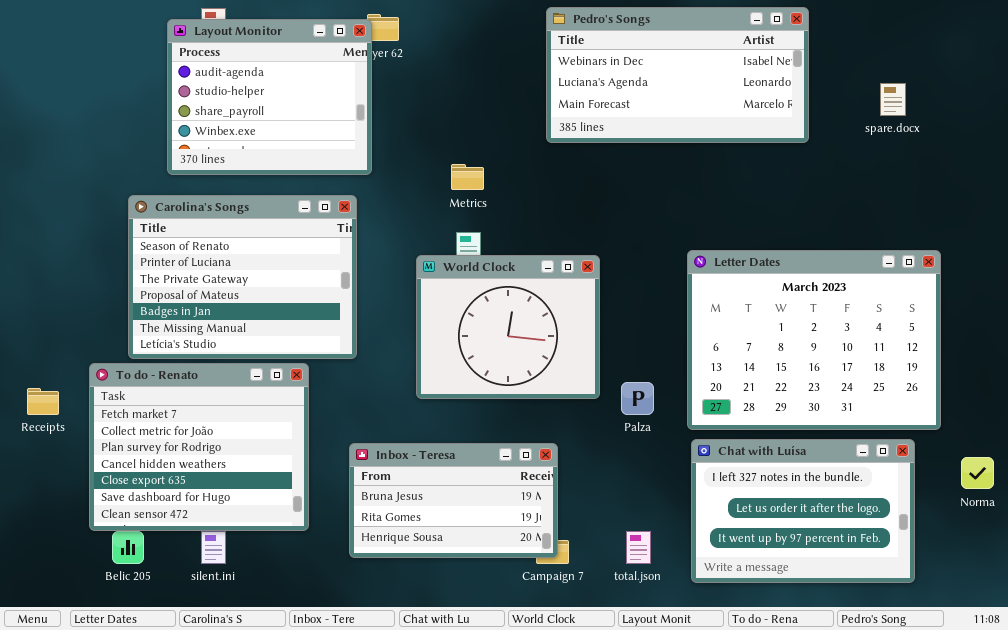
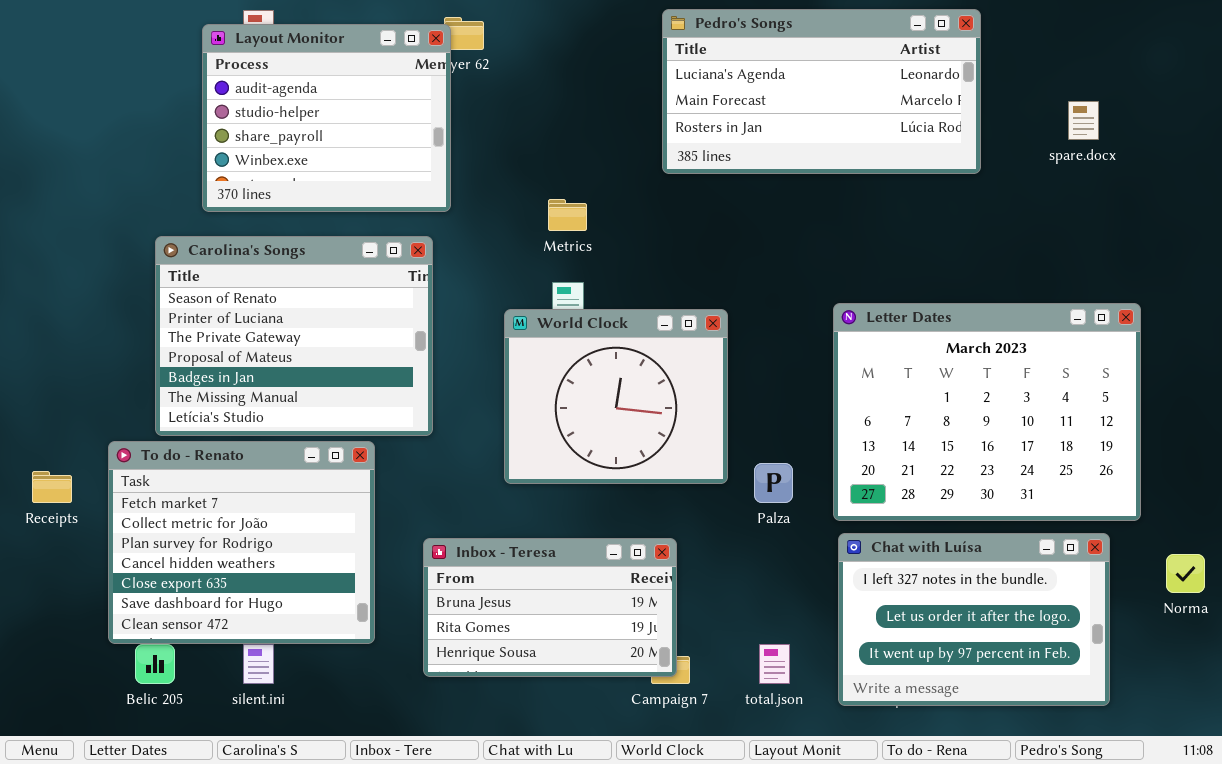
Pedro's Songs: [546,7,809,143] -> [662,9,981,174], scrolled down 1 row

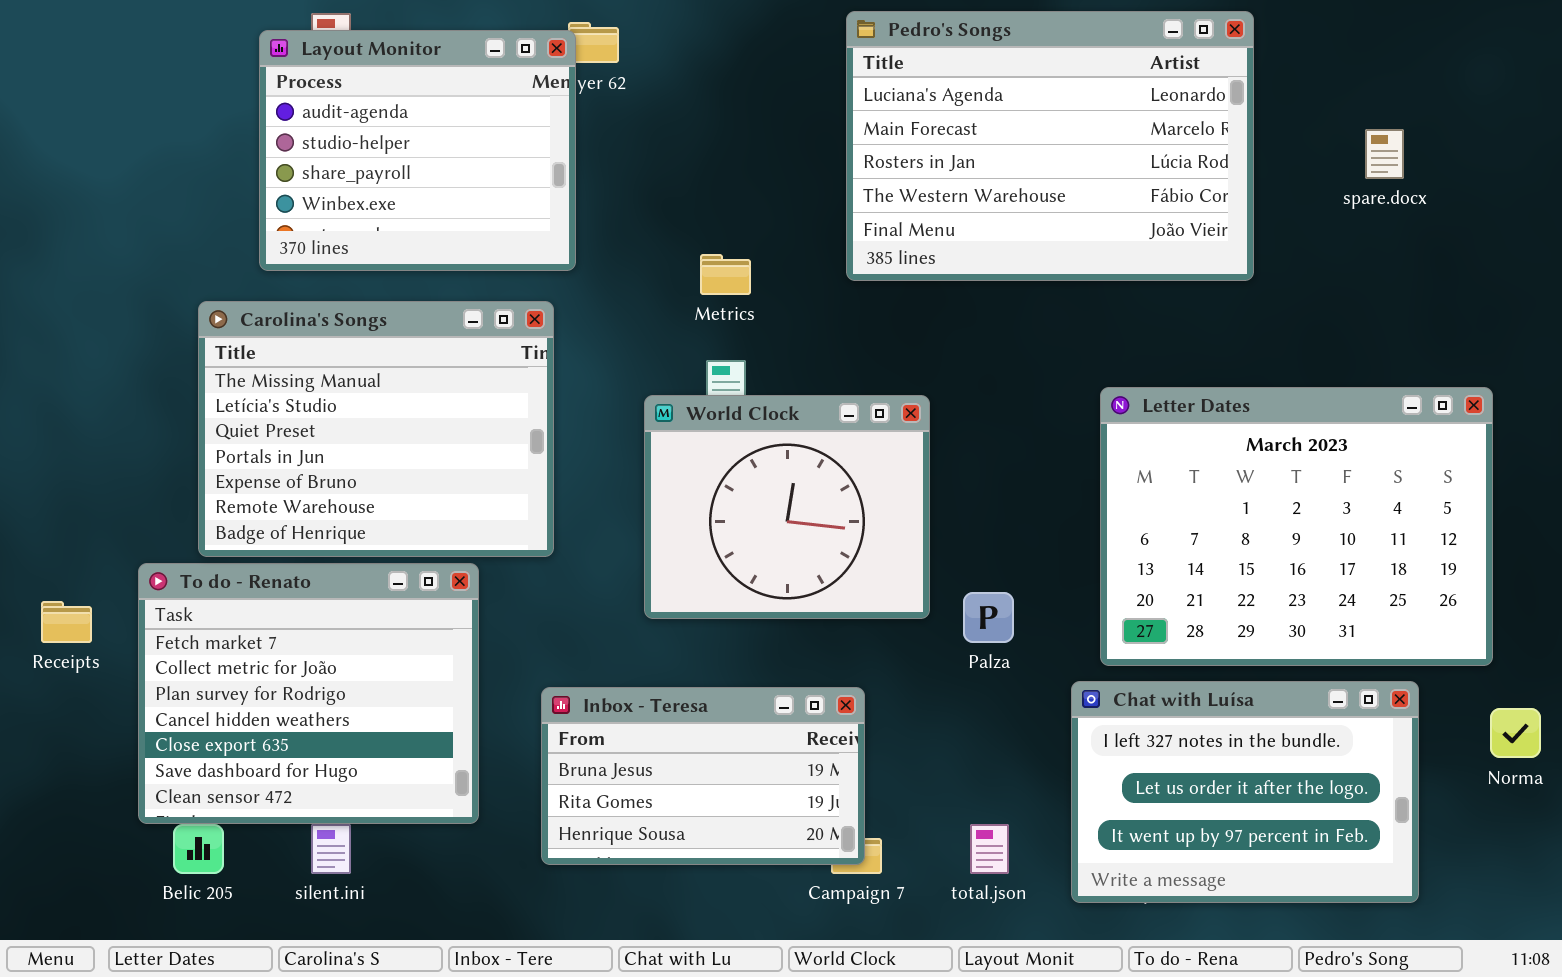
Pedro's Songs: [662,9,981,174] -> [846,11,1254,281], resized
Carolina's Songs: [155,236,433,436] -> [198,301,554,557], scrolled down 5 rows
Letter Dates: [833,303,1141,521] -> [1100,387,1493,666], moved

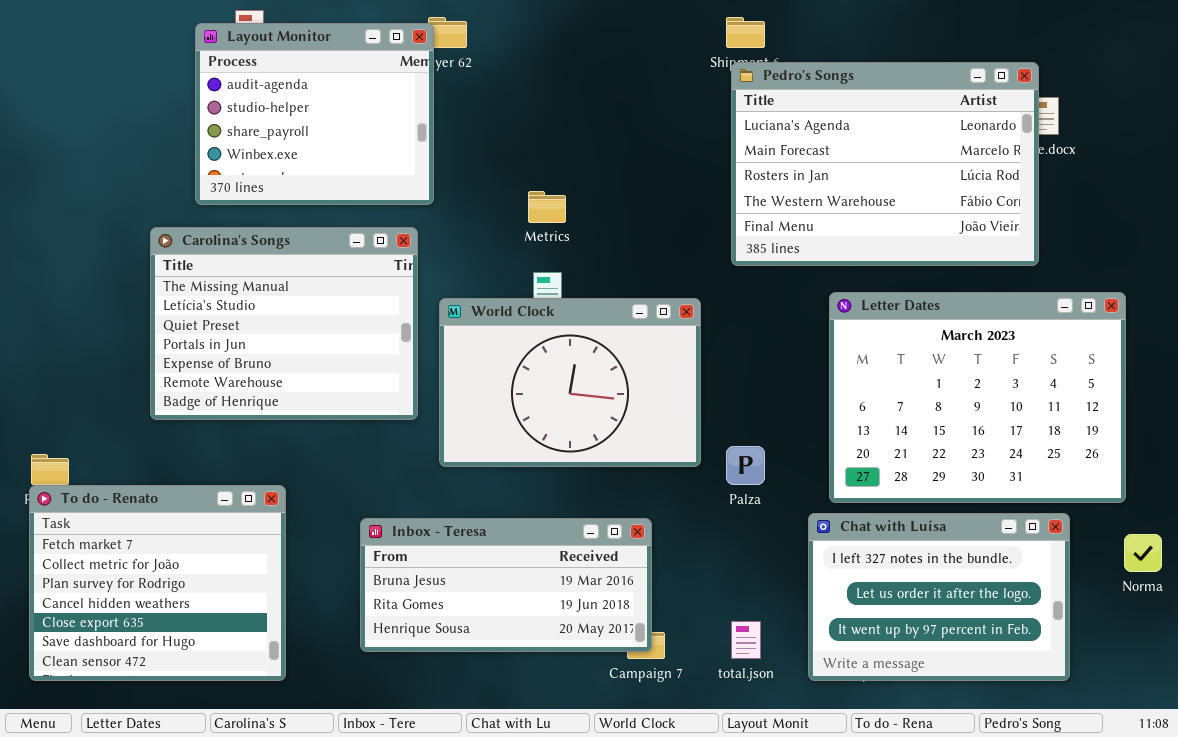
Pedro's Songs: [846,11,1254,281] -> [731,62,1039,266], moved
World Clock: [644,395,930,619] -> [439,298,701,467], resized
To do - Renato: [138,563,479,824] -> [29,485,286,681], moved
Inbox - Teresa: [541,687,865,865] -> [360,518,652,652], resized

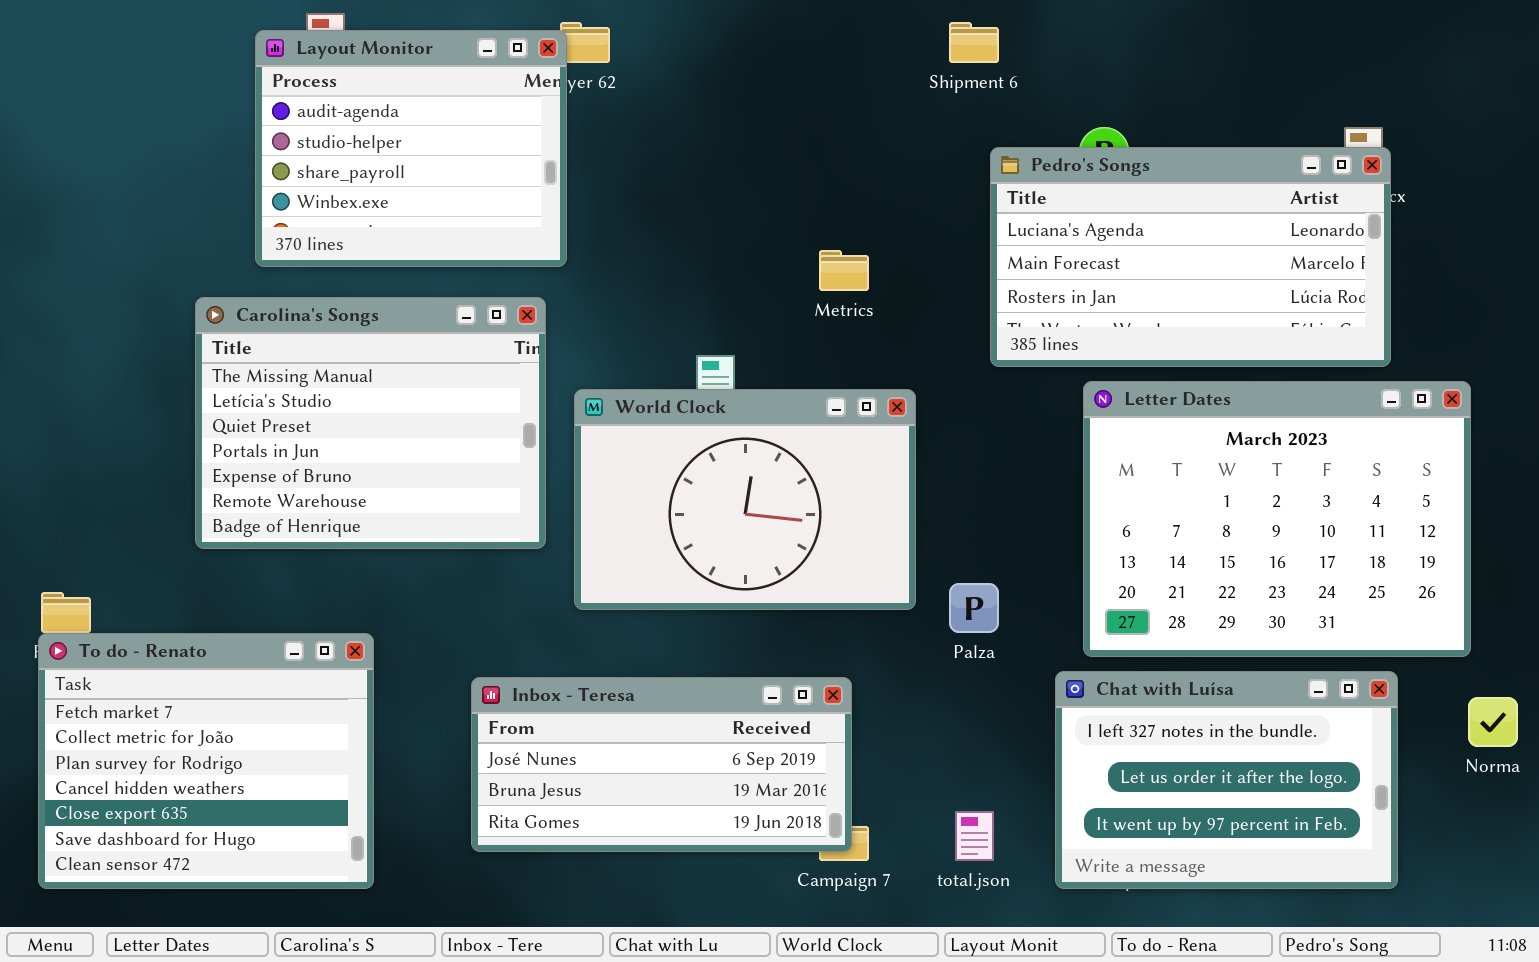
Pedro's Songs: [731,62,1039,266] -> [990,147,1391,367], moved, resized
Metrics: [528,191,566,223] -> [819,250,869,291], moved
Inbox - Teresa: [360,518,652,652] -> [471,677,852,852], scrolled up 1 row

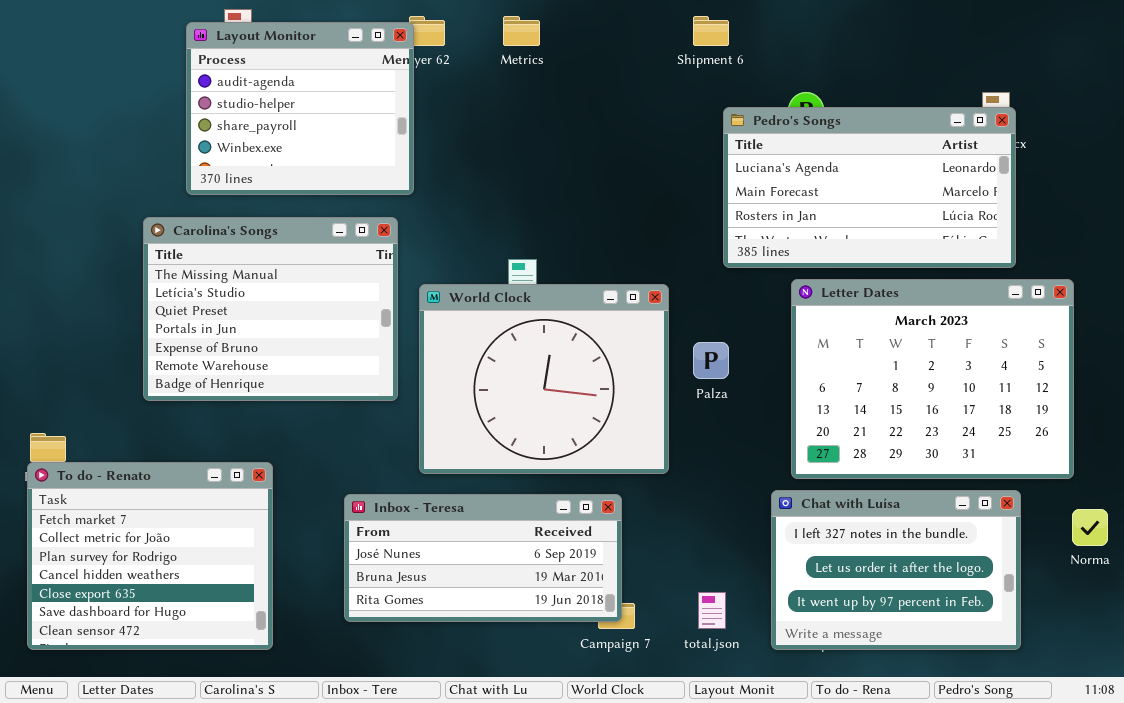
Metrics: [819,250,869,291] -> [503,16,540,46], moved
World Clock: [574,389,916,610] -> [419,284,669,474], resized
Palza: [949,583,999,633] -> [693,342,729,379], moved

